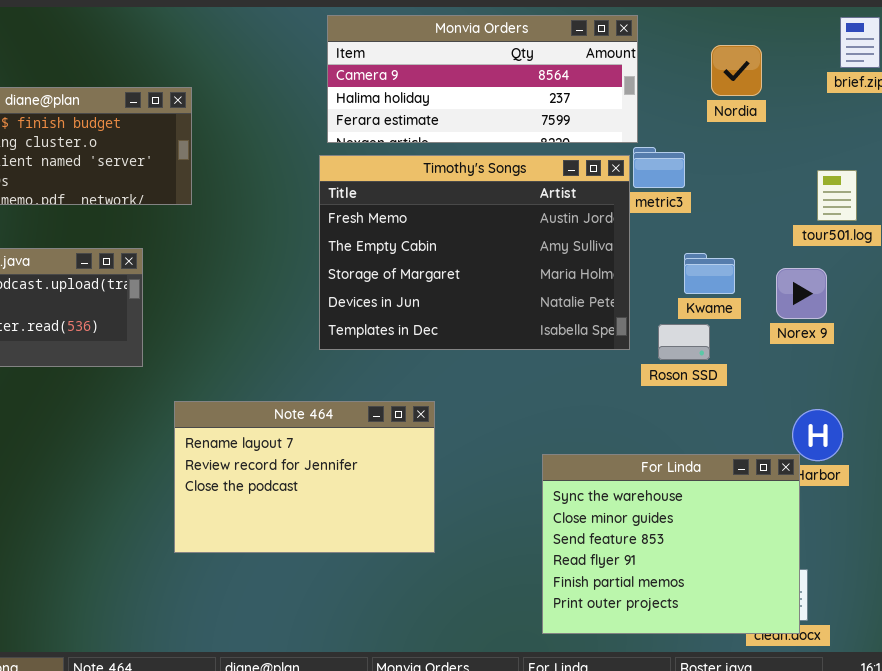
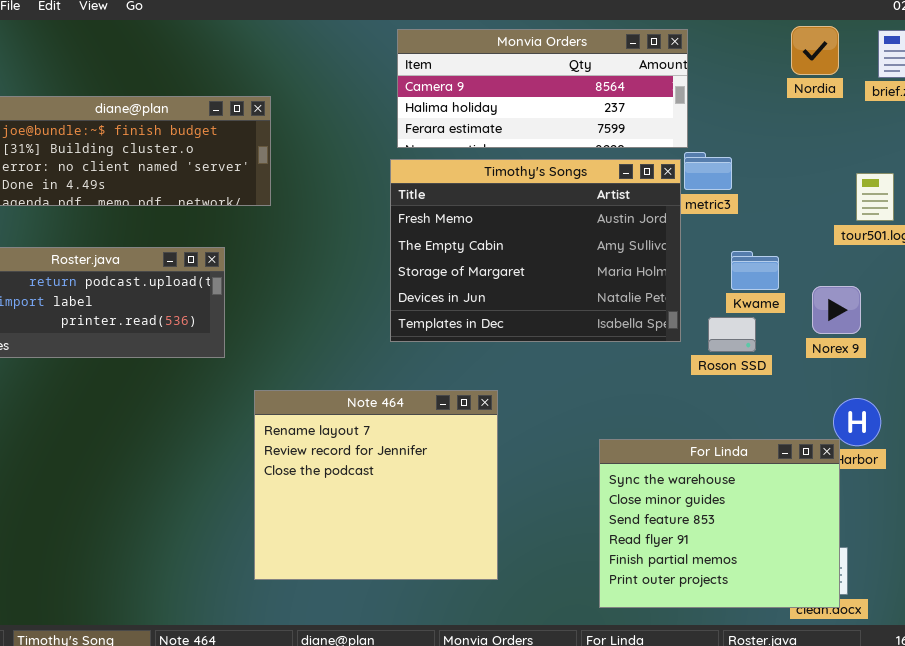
Nordia: [711,45,762,96] -> [791,26,839,75], moved
Norex 9: [776,268,827,319] -> [812,286,861,334], moved
Note 464: [174,401,435,553] -> [254,390,498,580], resized

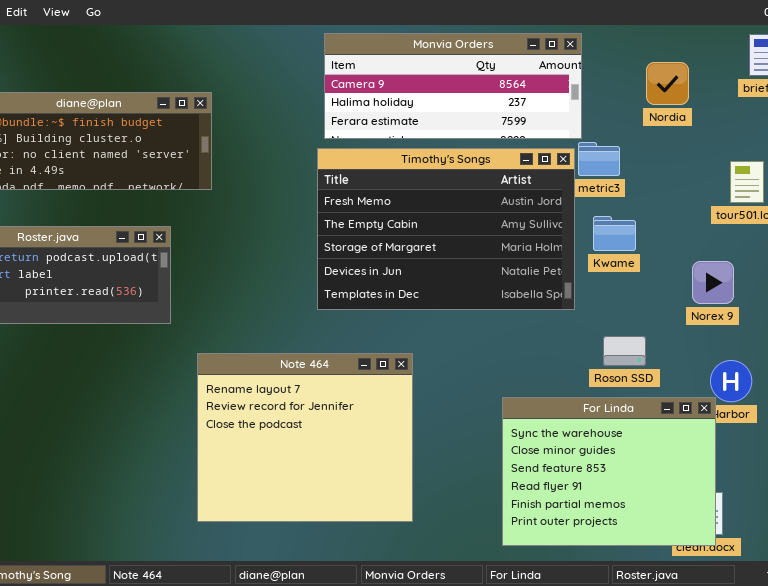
Nordia: [791,26,839,75] -> [646,62,689,105], moved
Kwame: [731,251,779,290] -> [593,216,636,251], moved
Roson SSD: [708,317,756,352] -> [603,336,646,366], moved

